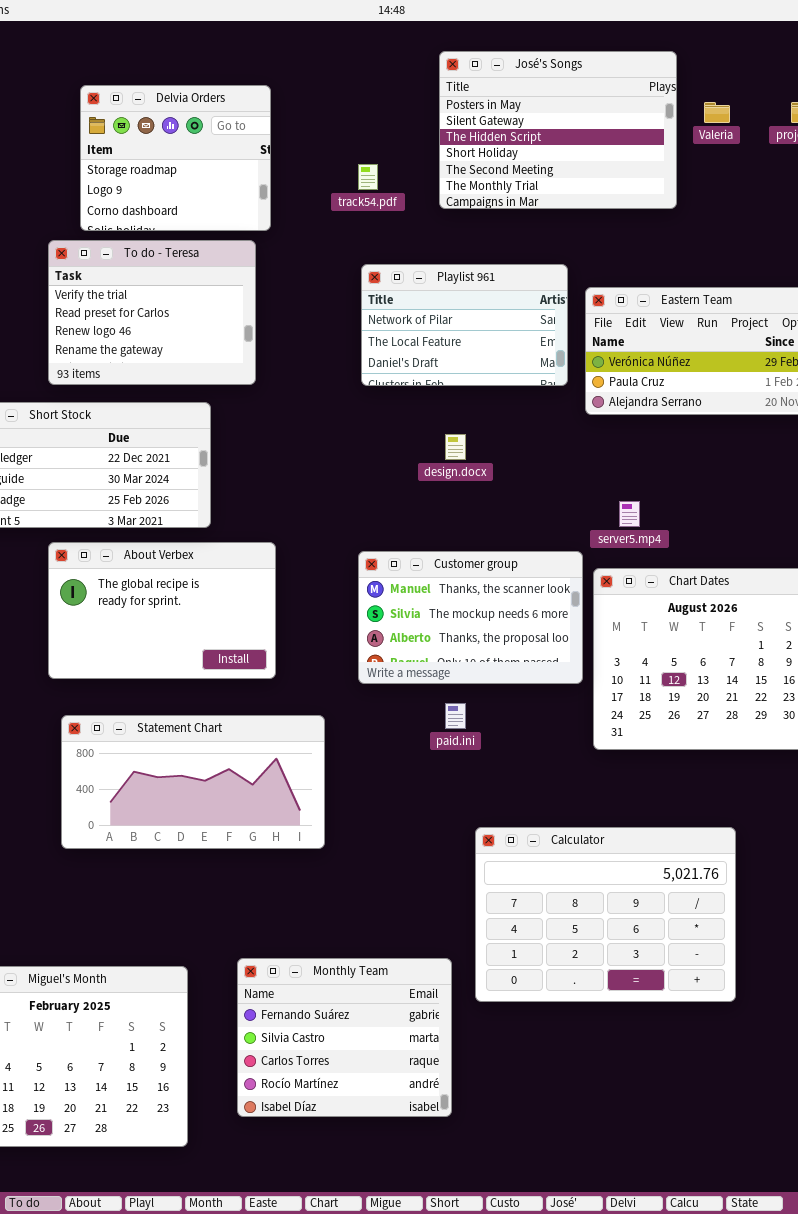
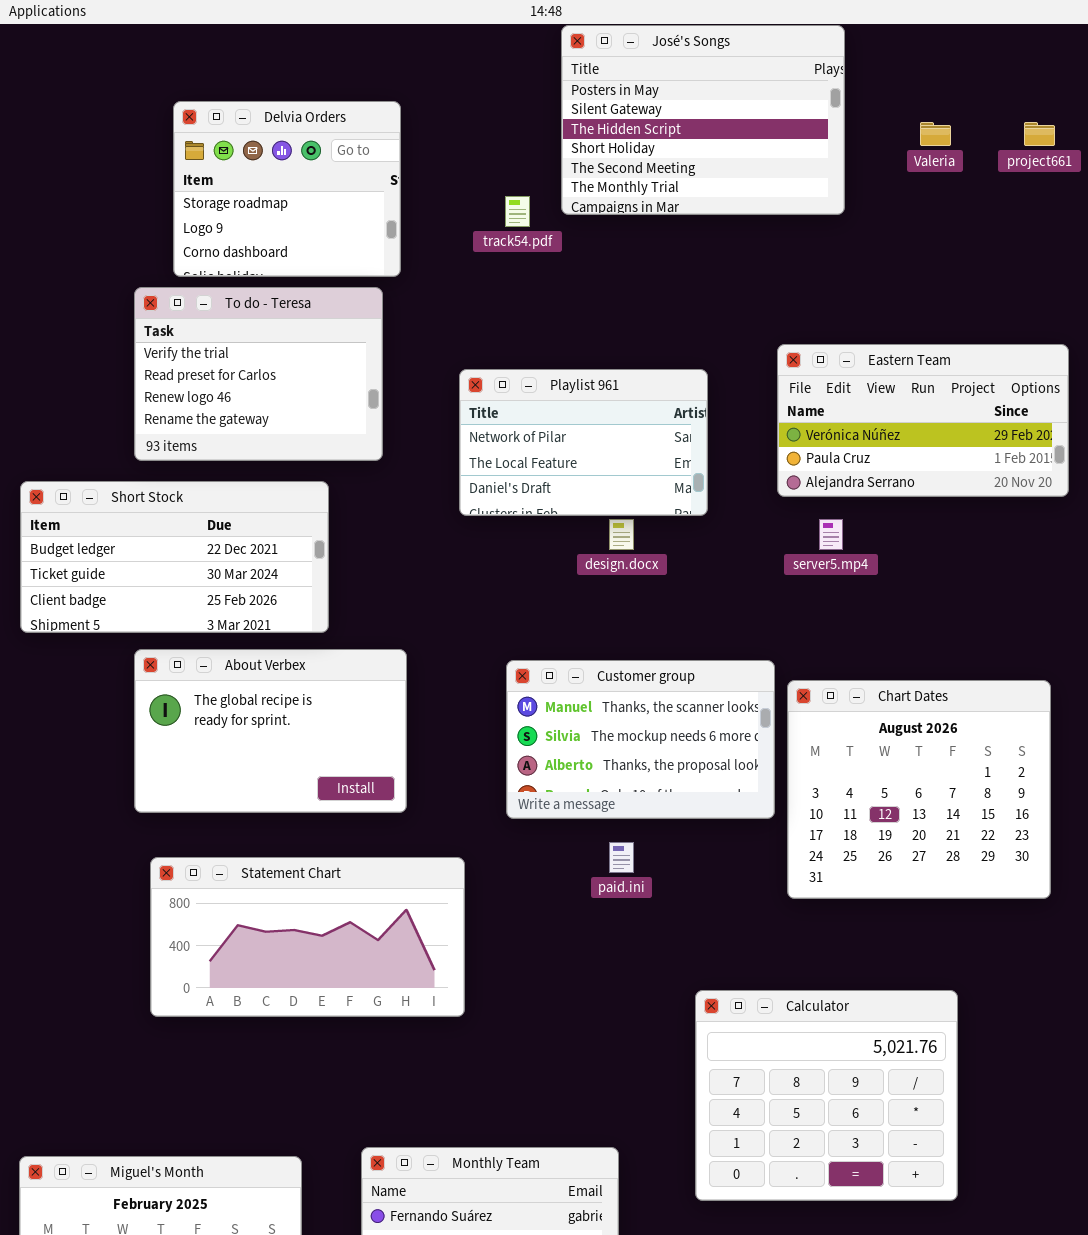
José's Songs: [439,51,677,209] -> [561,25,845,215], moved
Playlist 961: [361,264,568,386] -> [459,369,708,516], moved
server5.mp4: [619,501,640,527] -> [819,519,843,550], moved
Calculator: [475,827,736,1002] -> [695,990,958,1201], resized

